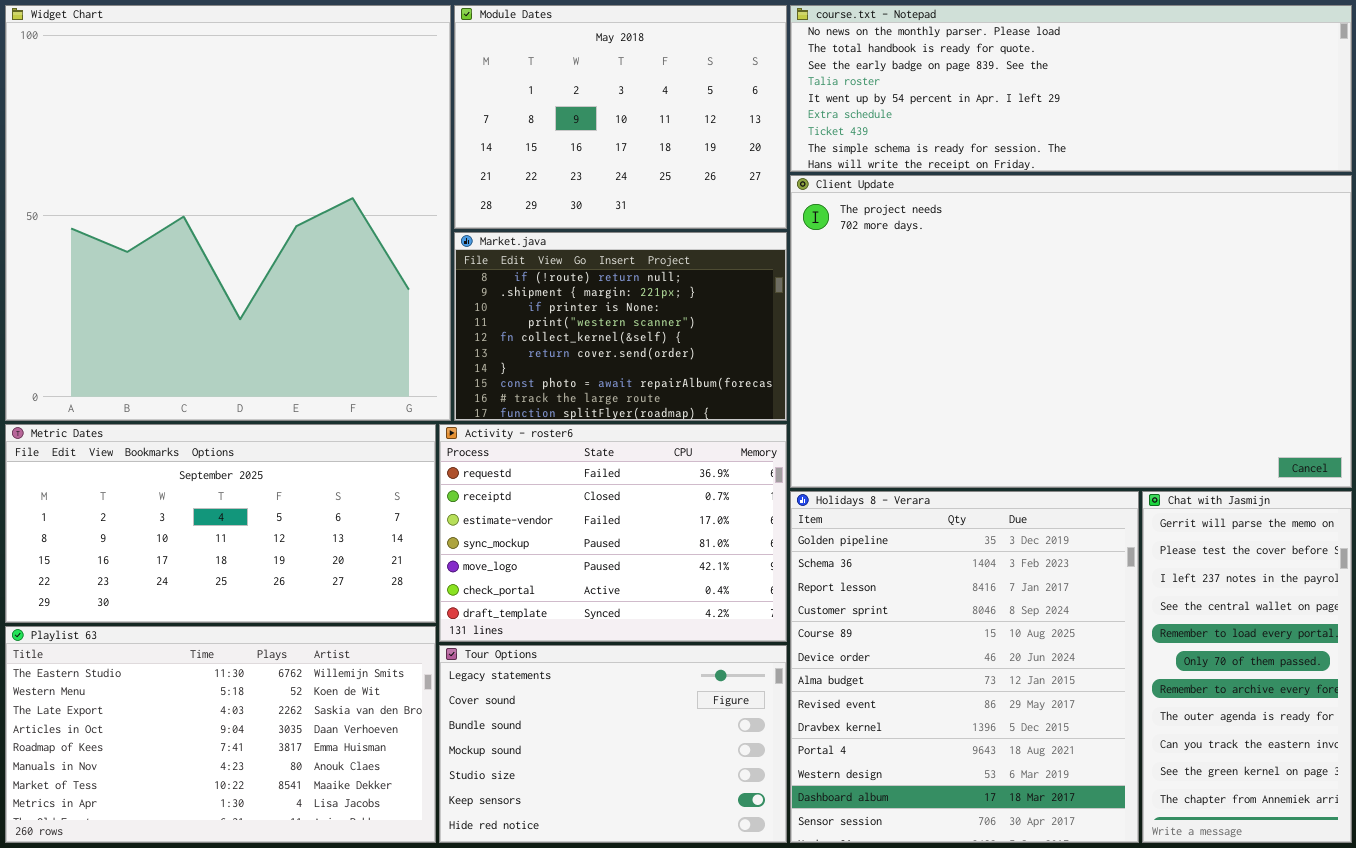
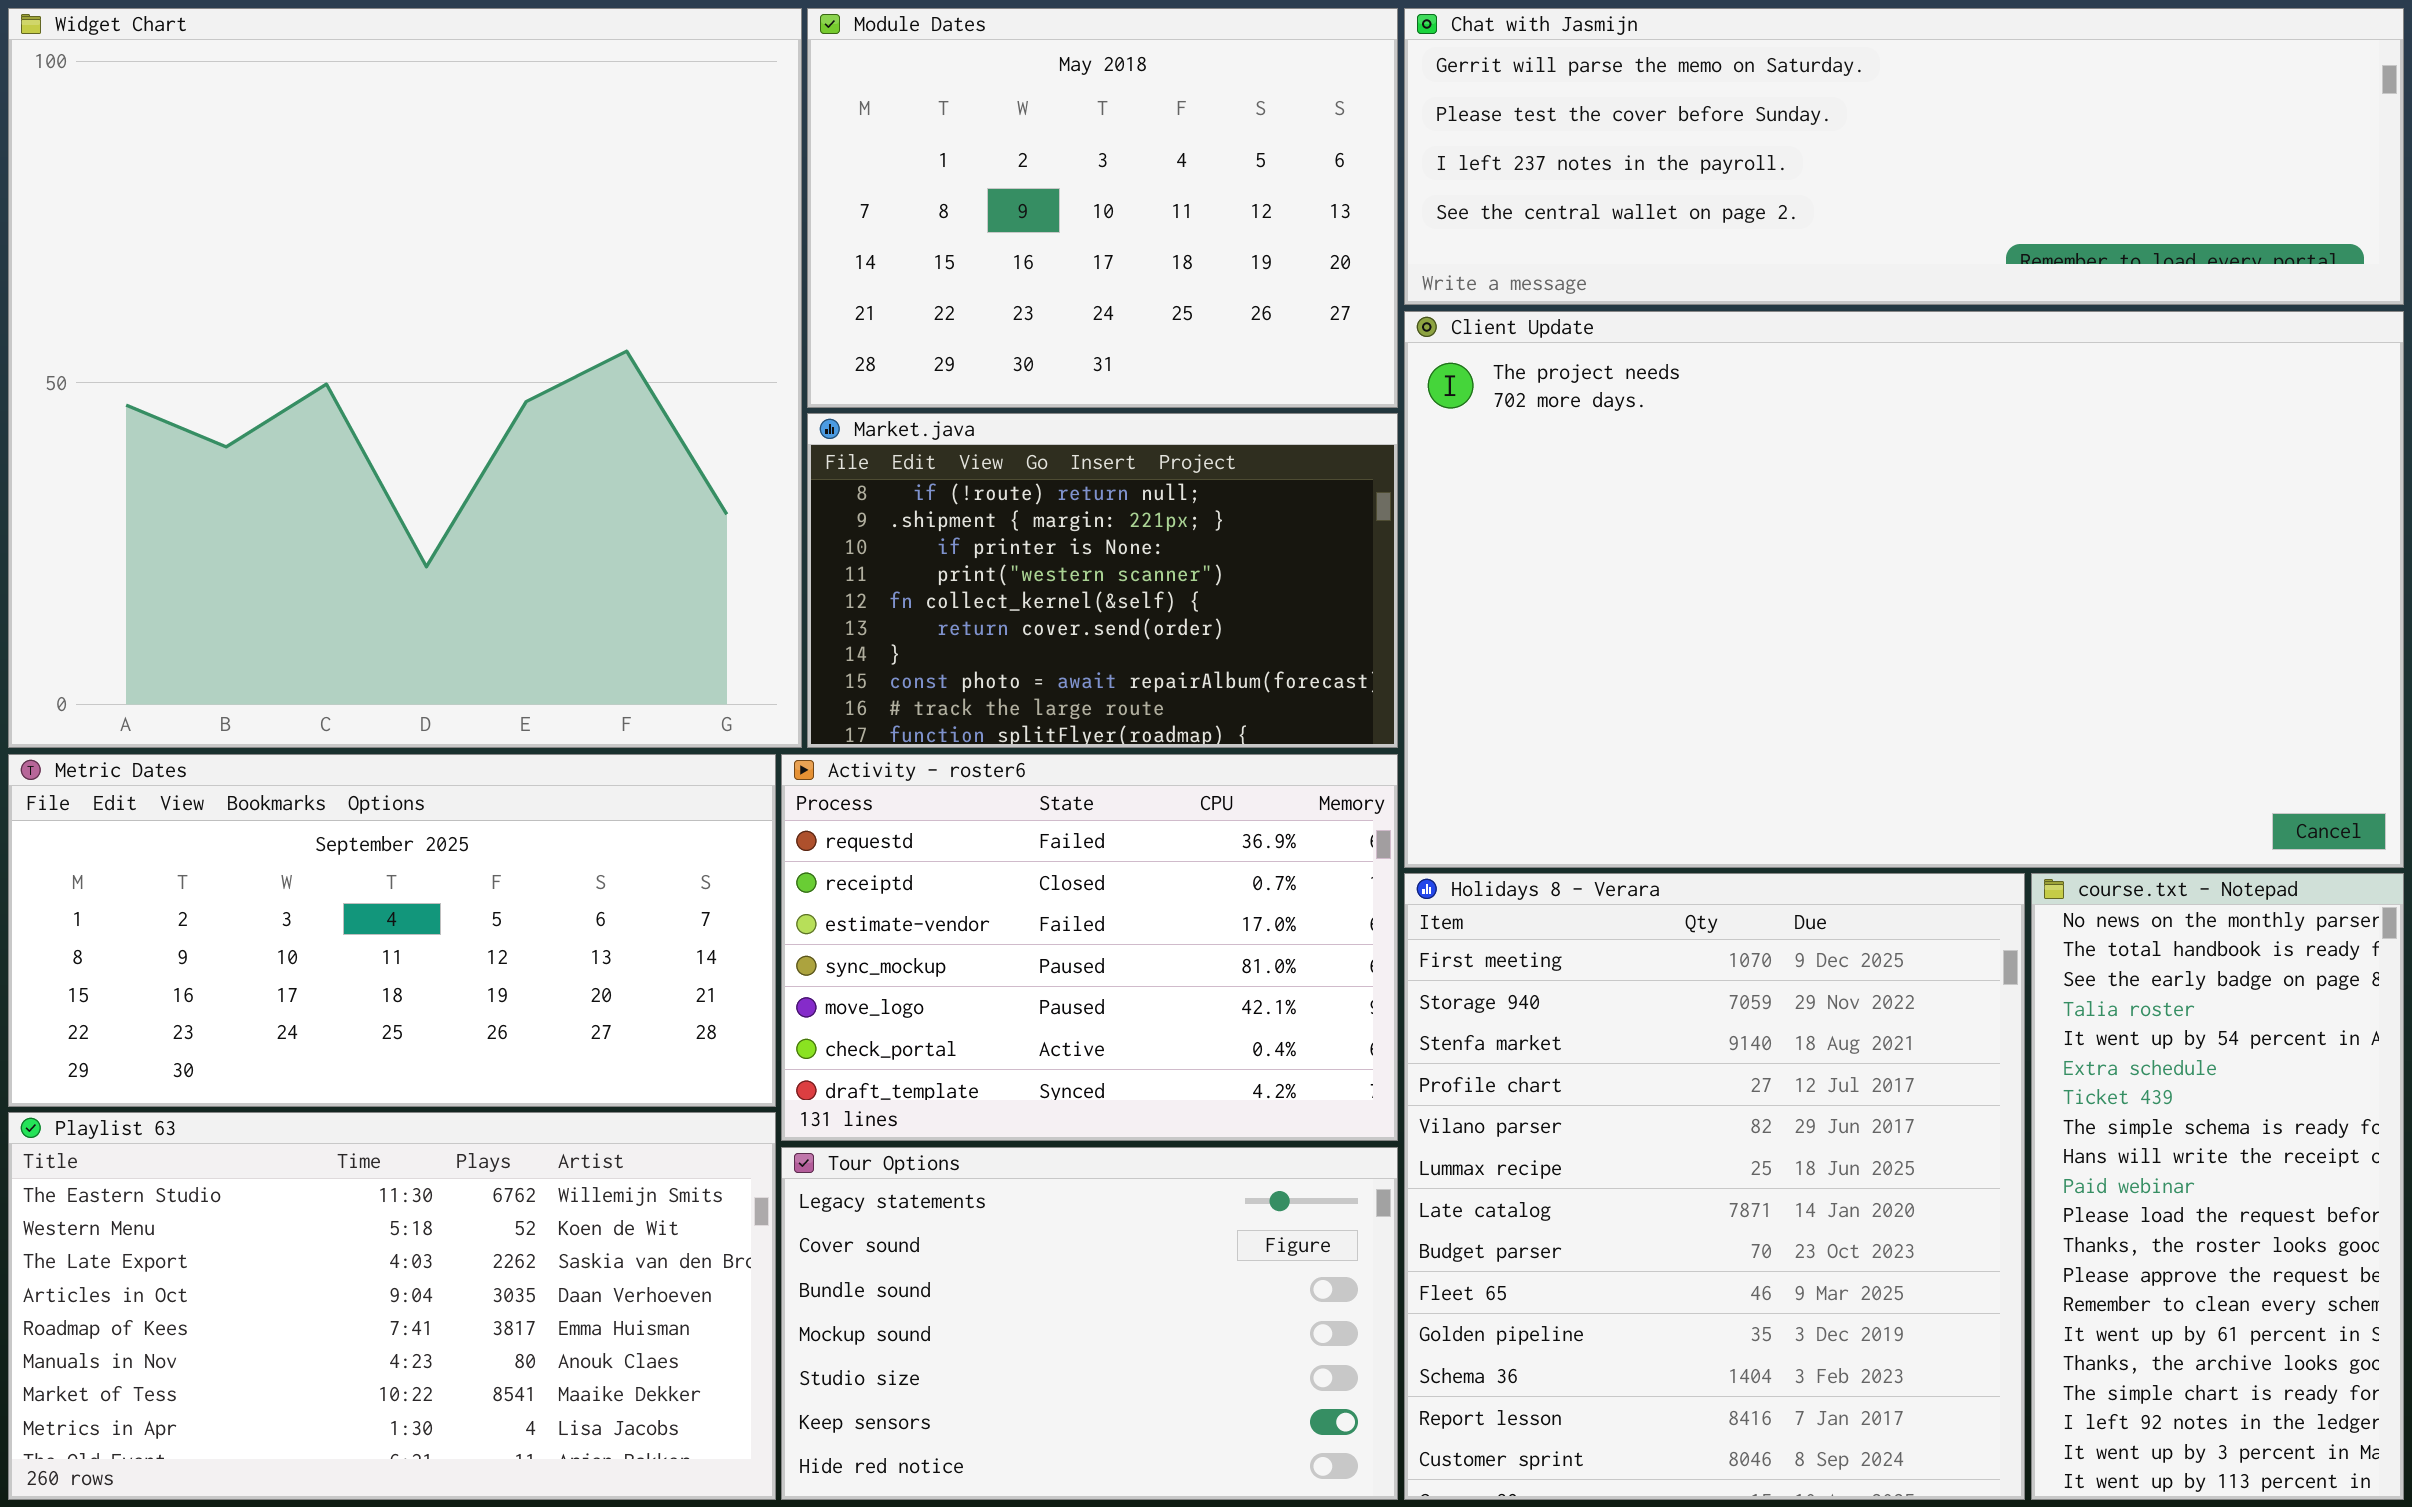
course.txt - Notepad: [790,5,1352,172] -> [2031,873,2404,1500], moved, resized
Holidays 8 - Verara: [790,491,1139,843] -> [1404,873,2025,1500], scrolled up 9 rows
Chat with Jasmijn: [1142,491,1352,843] -> [1404,8,2404,305], moved, resized

